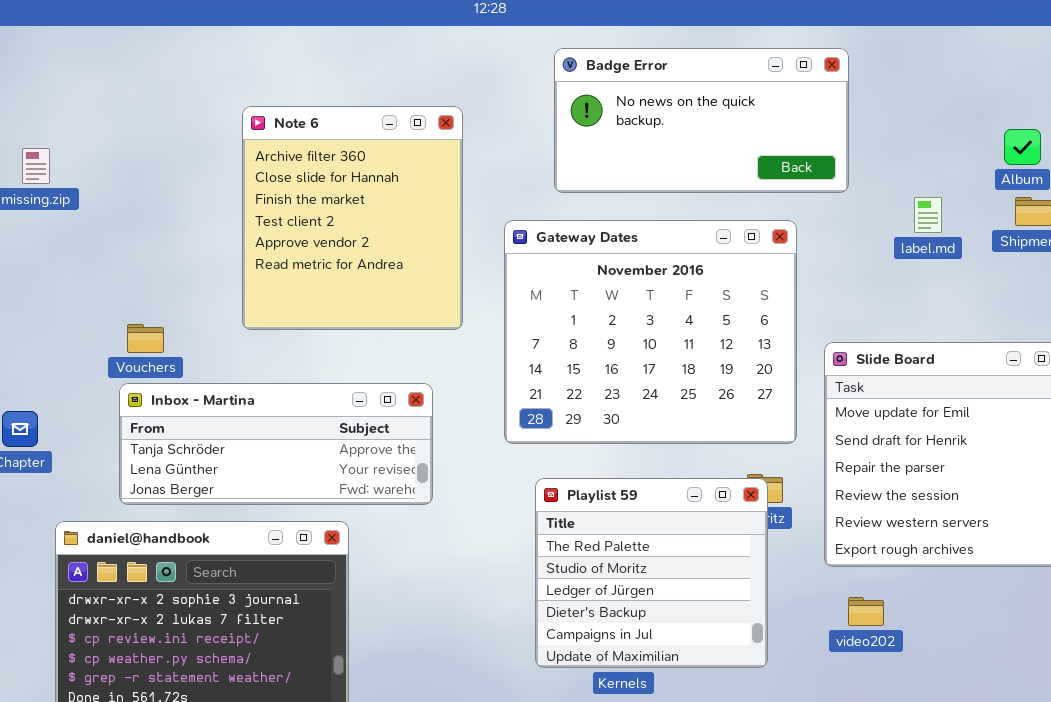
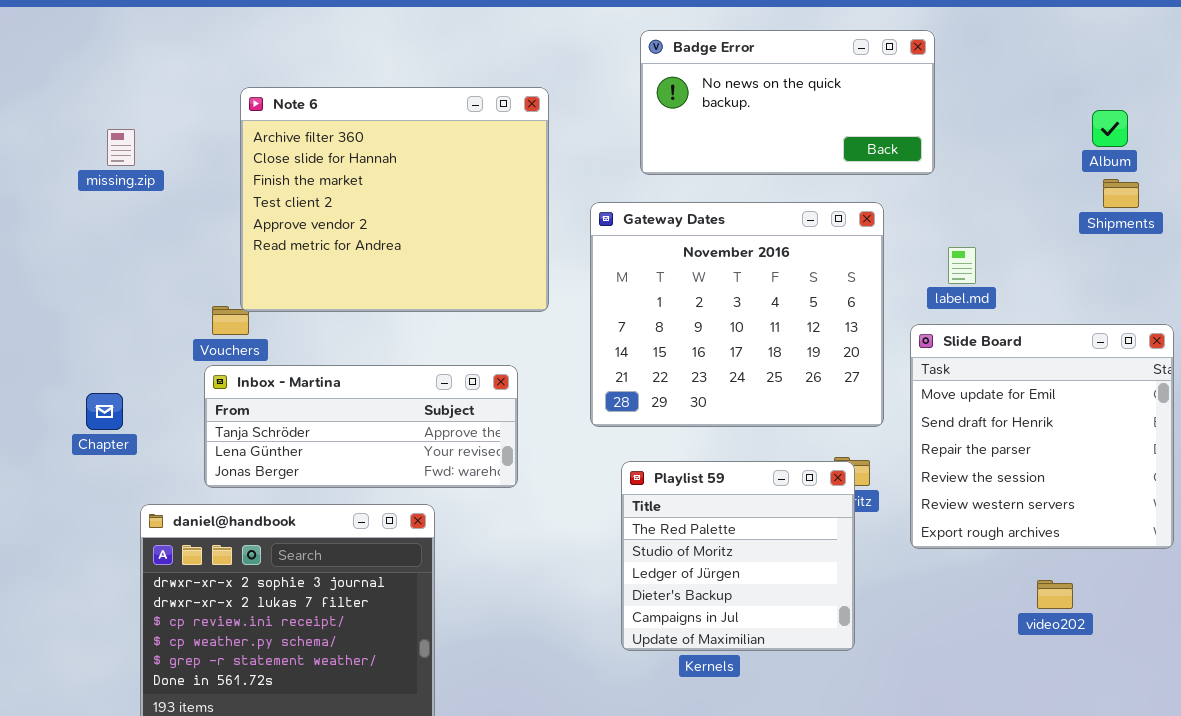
Note 6: [242,106,463,330] -> [240,87,549,312], resized
label.md: [914,197,942,233] -> [948,247,976,284], moved
video202: [848,597,884,626] -> [1037,580,1073,609], moved

